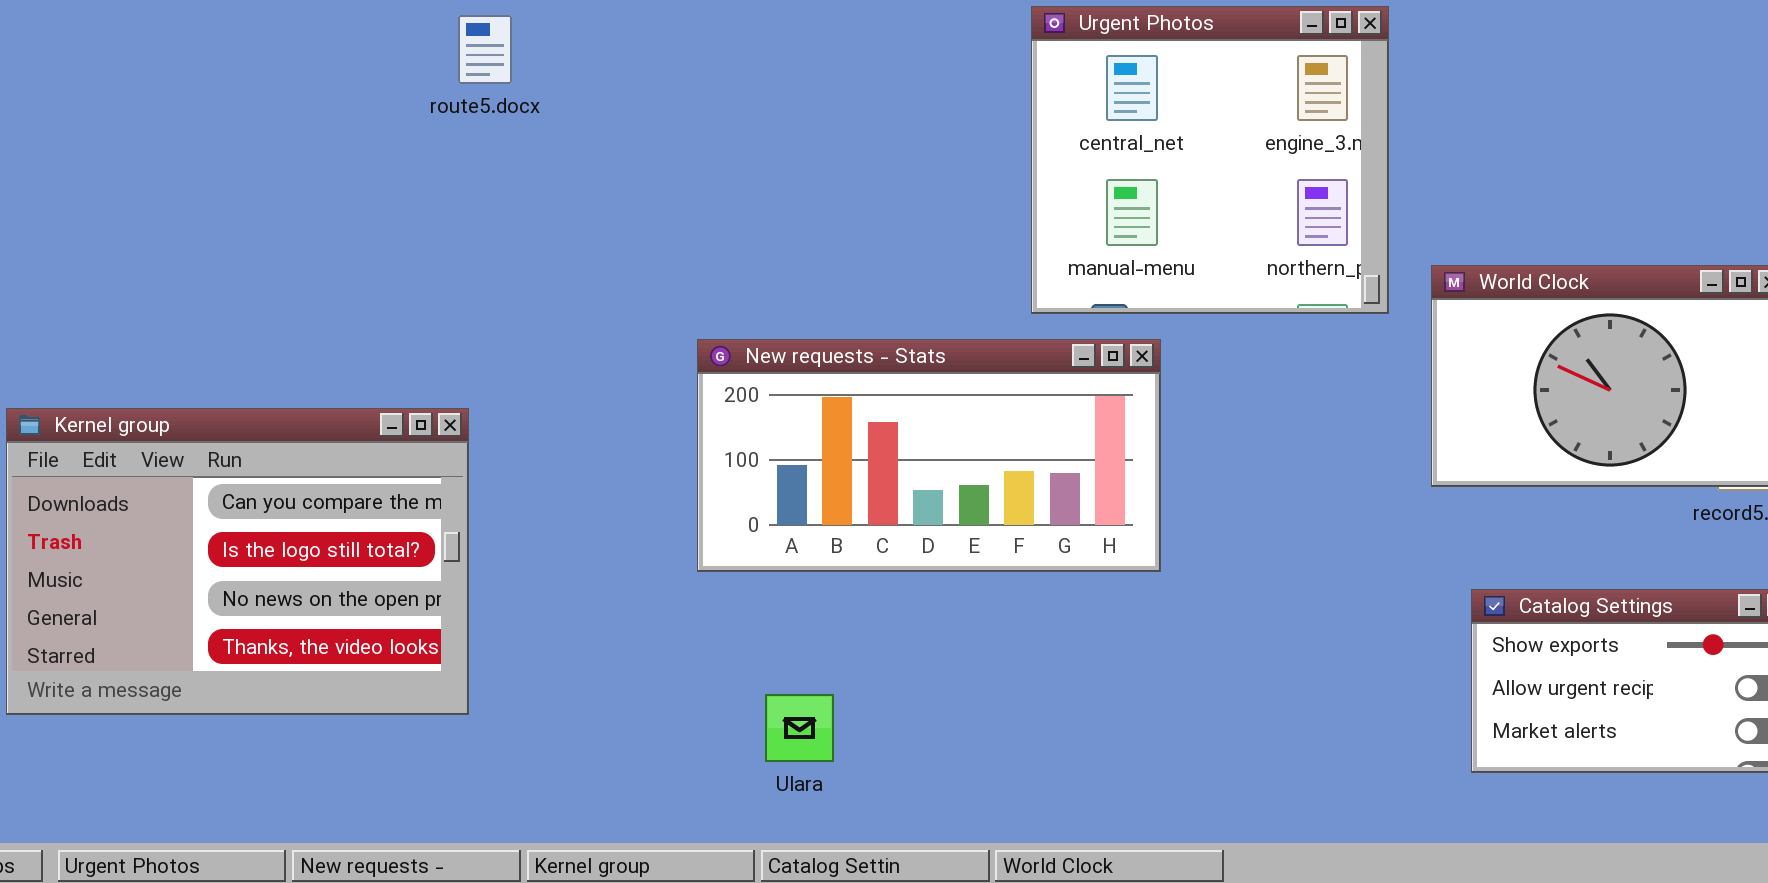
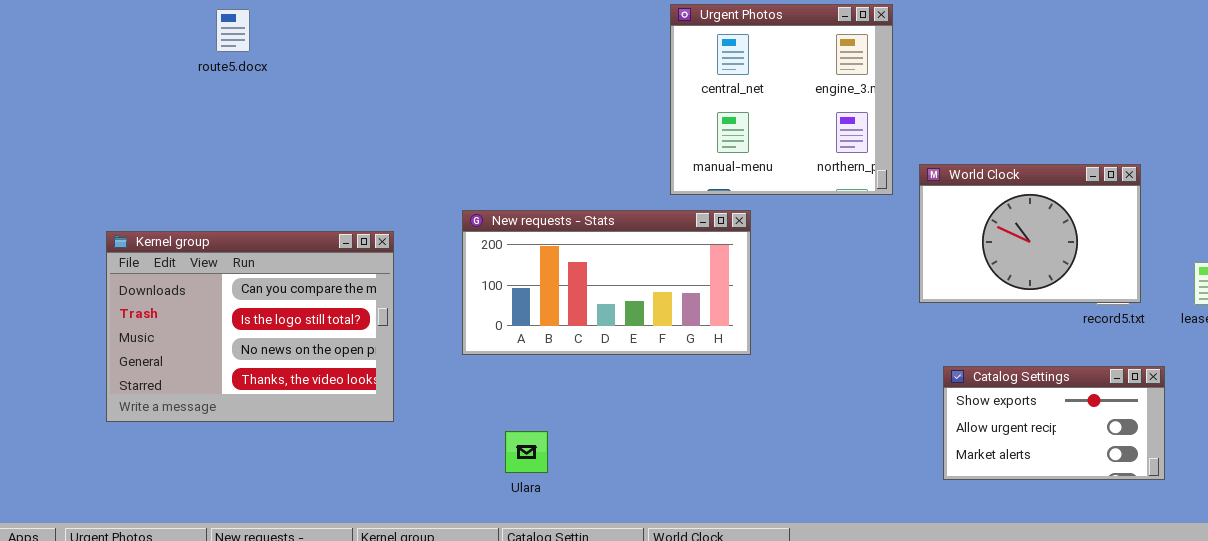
route5.docx: [458,15,512,84] -> [216,9,250,52], moved
Kernel group: [6,408,469,715] -> [106,231,394,422], moved

